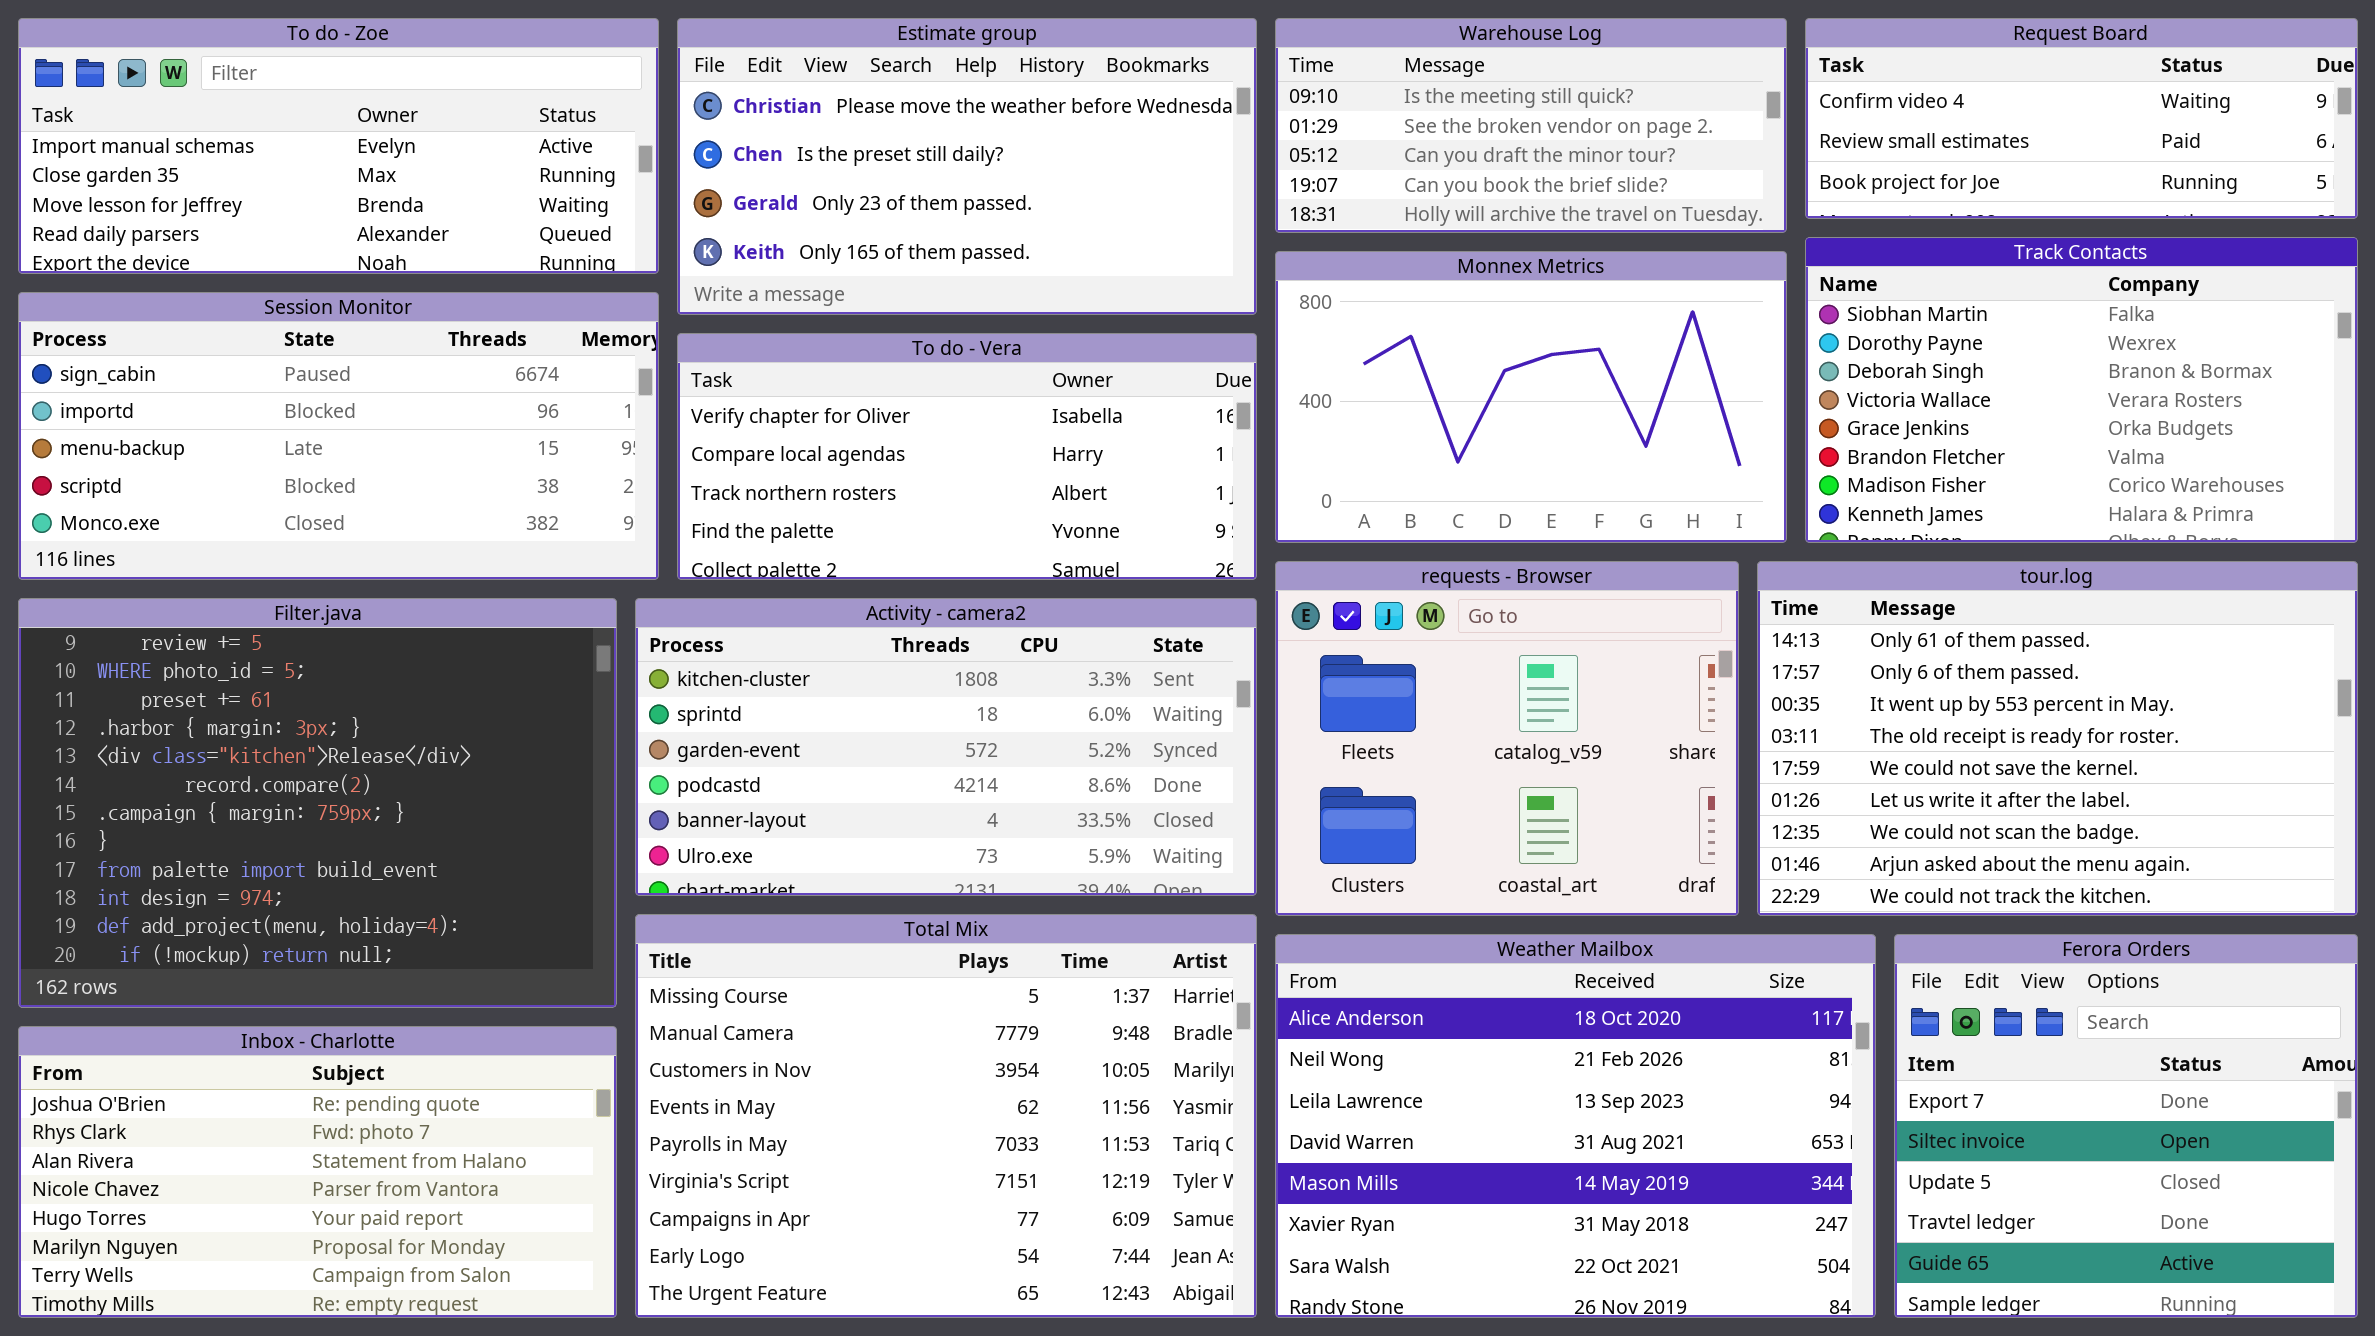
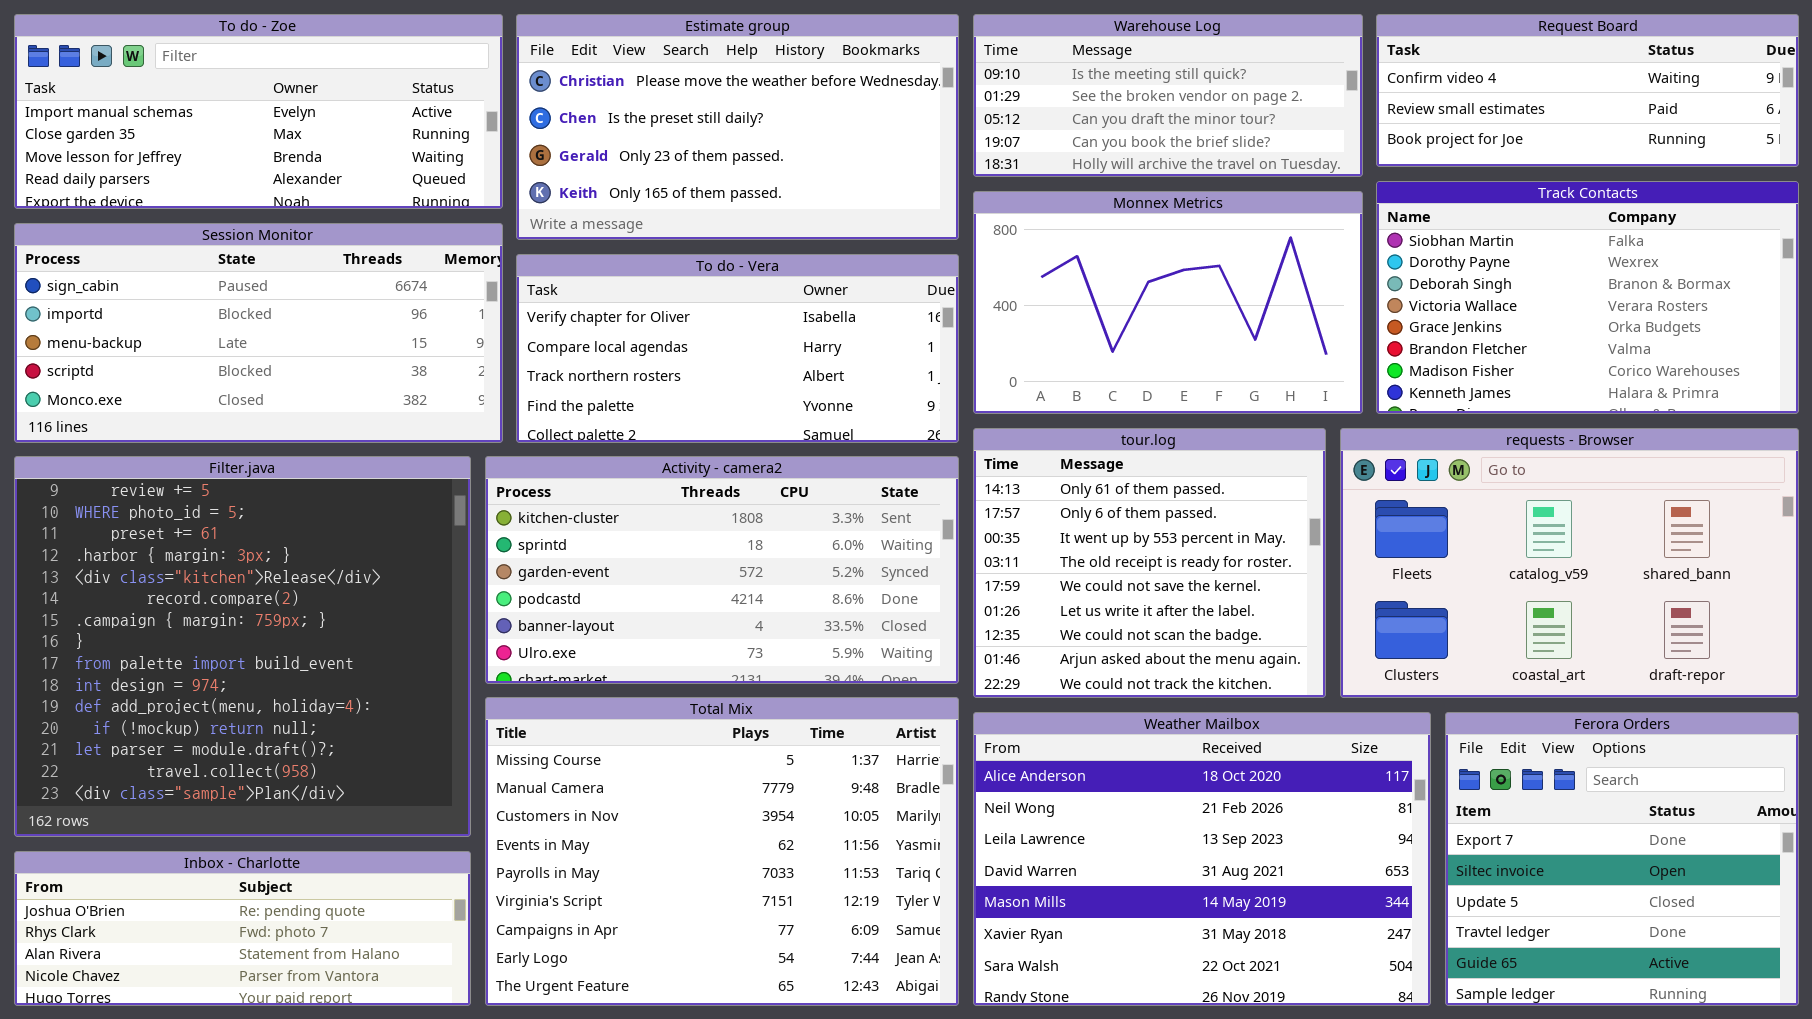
requests - Browser: [1275,561,1739,916] -> [1340,428,1799,698], moved, resized
tour.log: [1757,561,2358,916] -> [973,428,1326,698], moved, resized
Filter.java: [18,598,617,1008] -> [14,456,471,837], resized
Inbox - Charlotte: [18,1026,617,1318] -> [14,851,471,1006], resized

